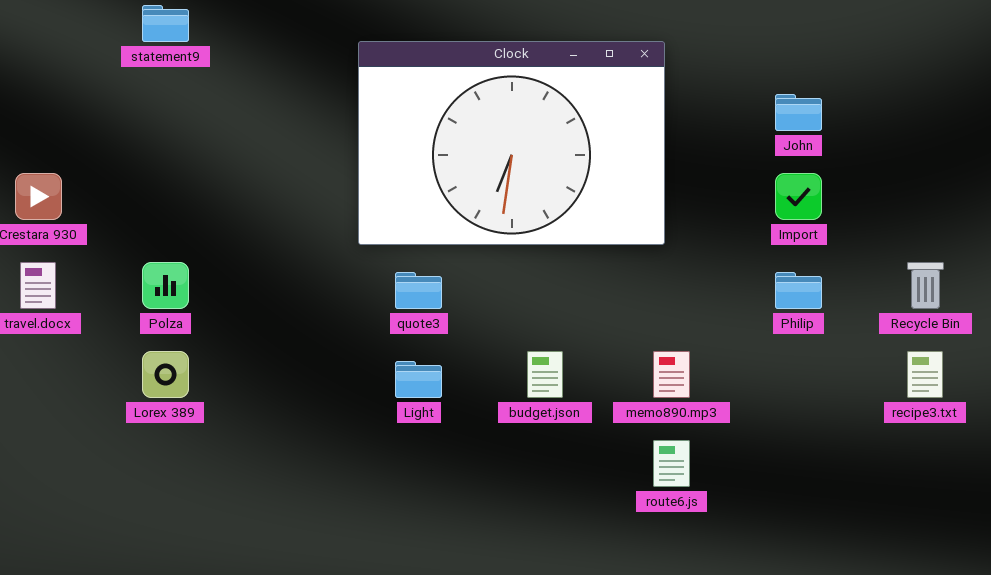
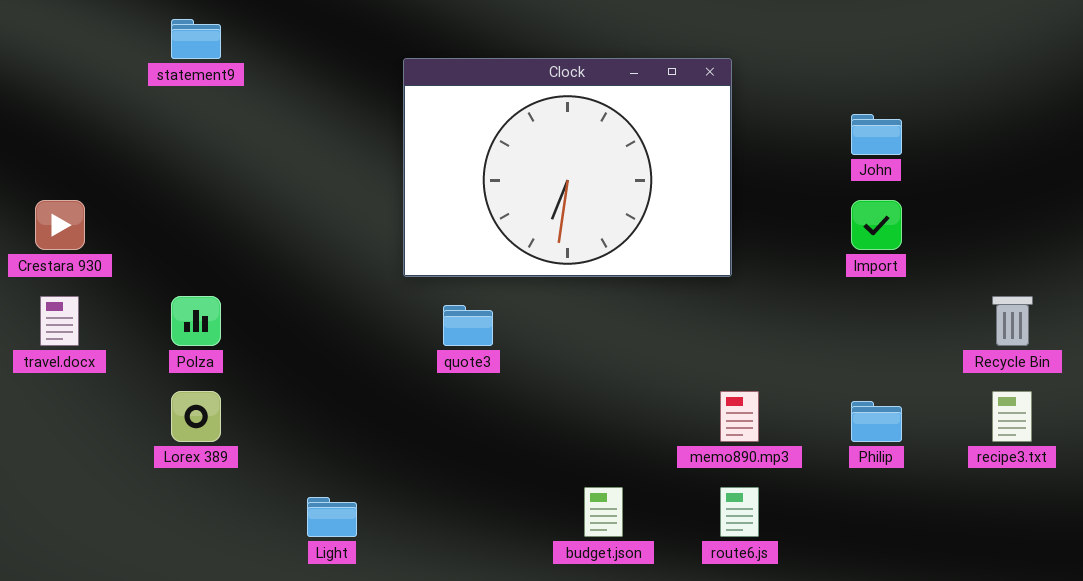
Philip: [775,272,822,309] -> [851,401,902,442], moved
budget.json: [527,351,563,398] -> [584,487,623,537], moved
Light: [395,361,442,398] -> [307,497,357,537], moved

